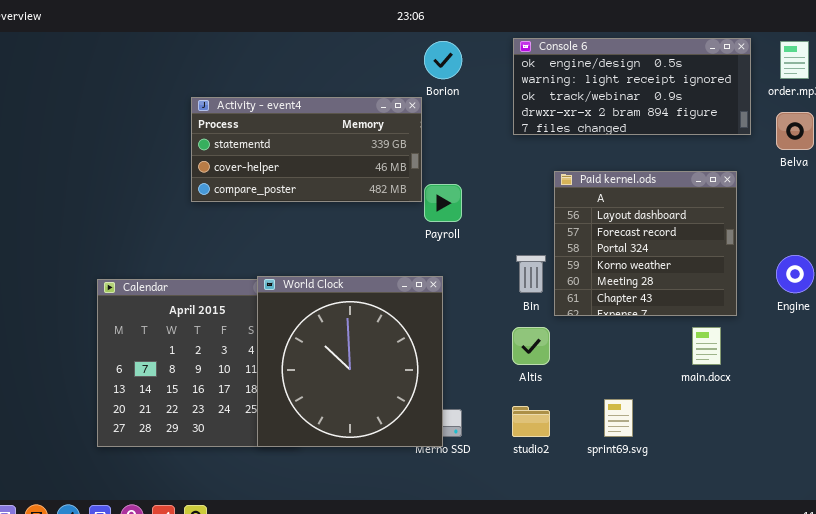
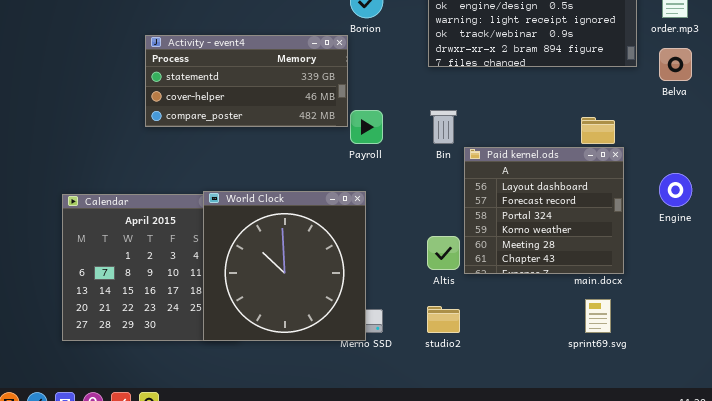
Paid kernel.ods: [554,171,737,316] -> [464,147,624,274], moved
Bin: [516,255,546,293] -> [430,110,457,144], moved
sprint69.svg: [604,399,633,437] -> [585,299,611,333], moved

